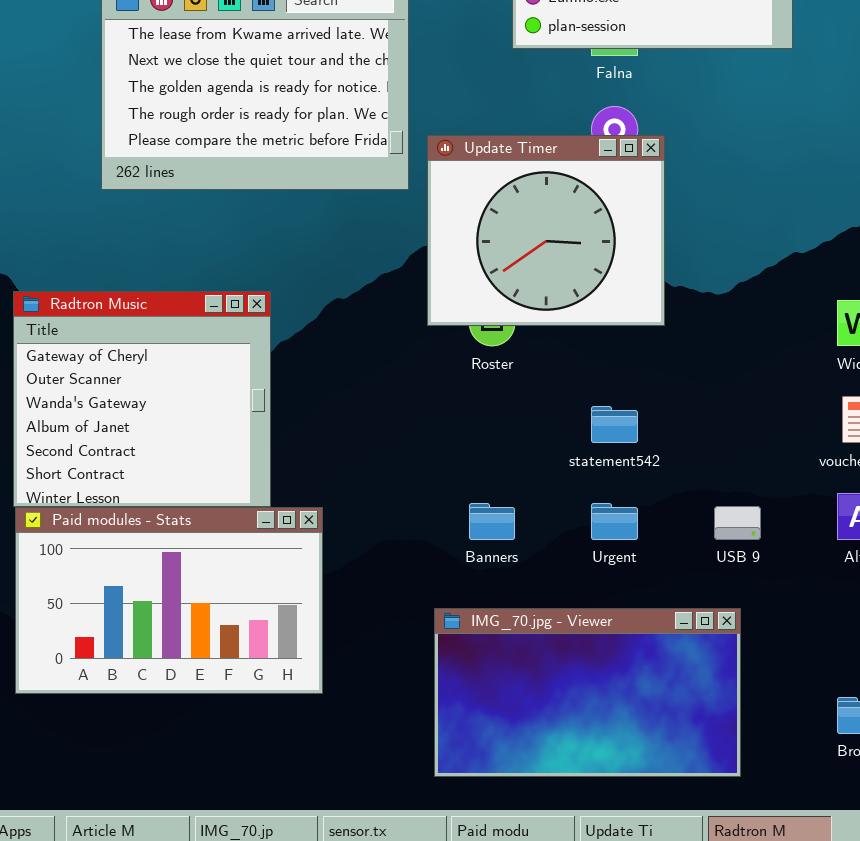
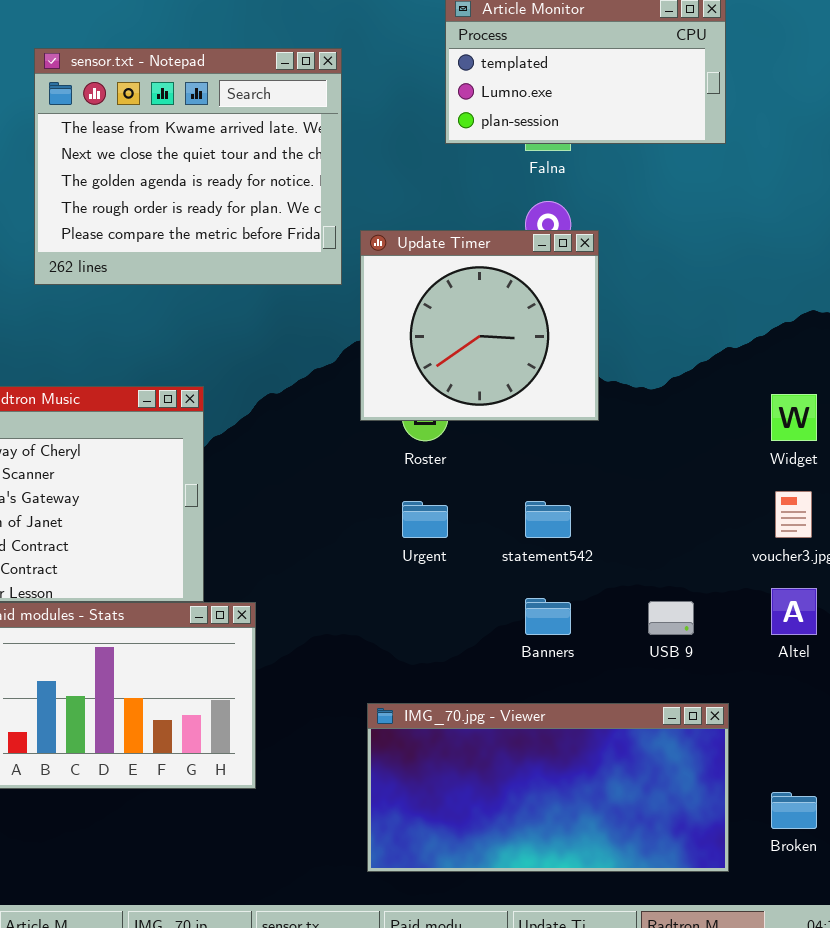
Banners: [469,503,515,540] -> [525,598,571,635], moved
Urgent: [591,503,638,540] -> [402,501,448,538], moved
IMG_70.jpg - Viewer: [434,608,741,777] -> [367,703,729,872], resized

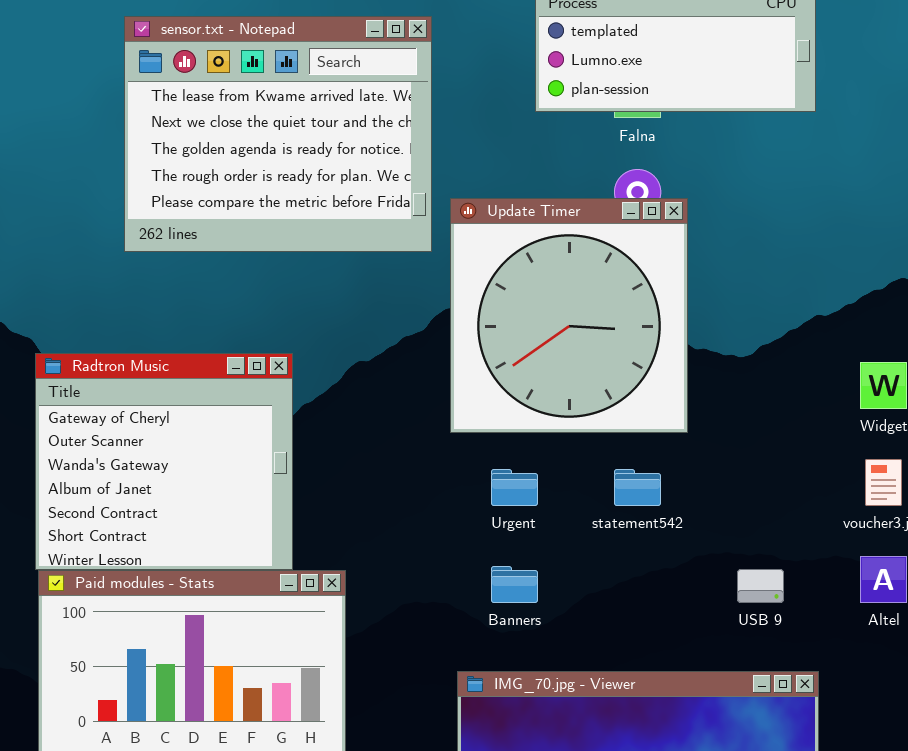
Update Timer: [360,230,599,421] -> [450,198,688,433], resized
Banners: [525,598,571,635] -> [491,566,538,603], moved

